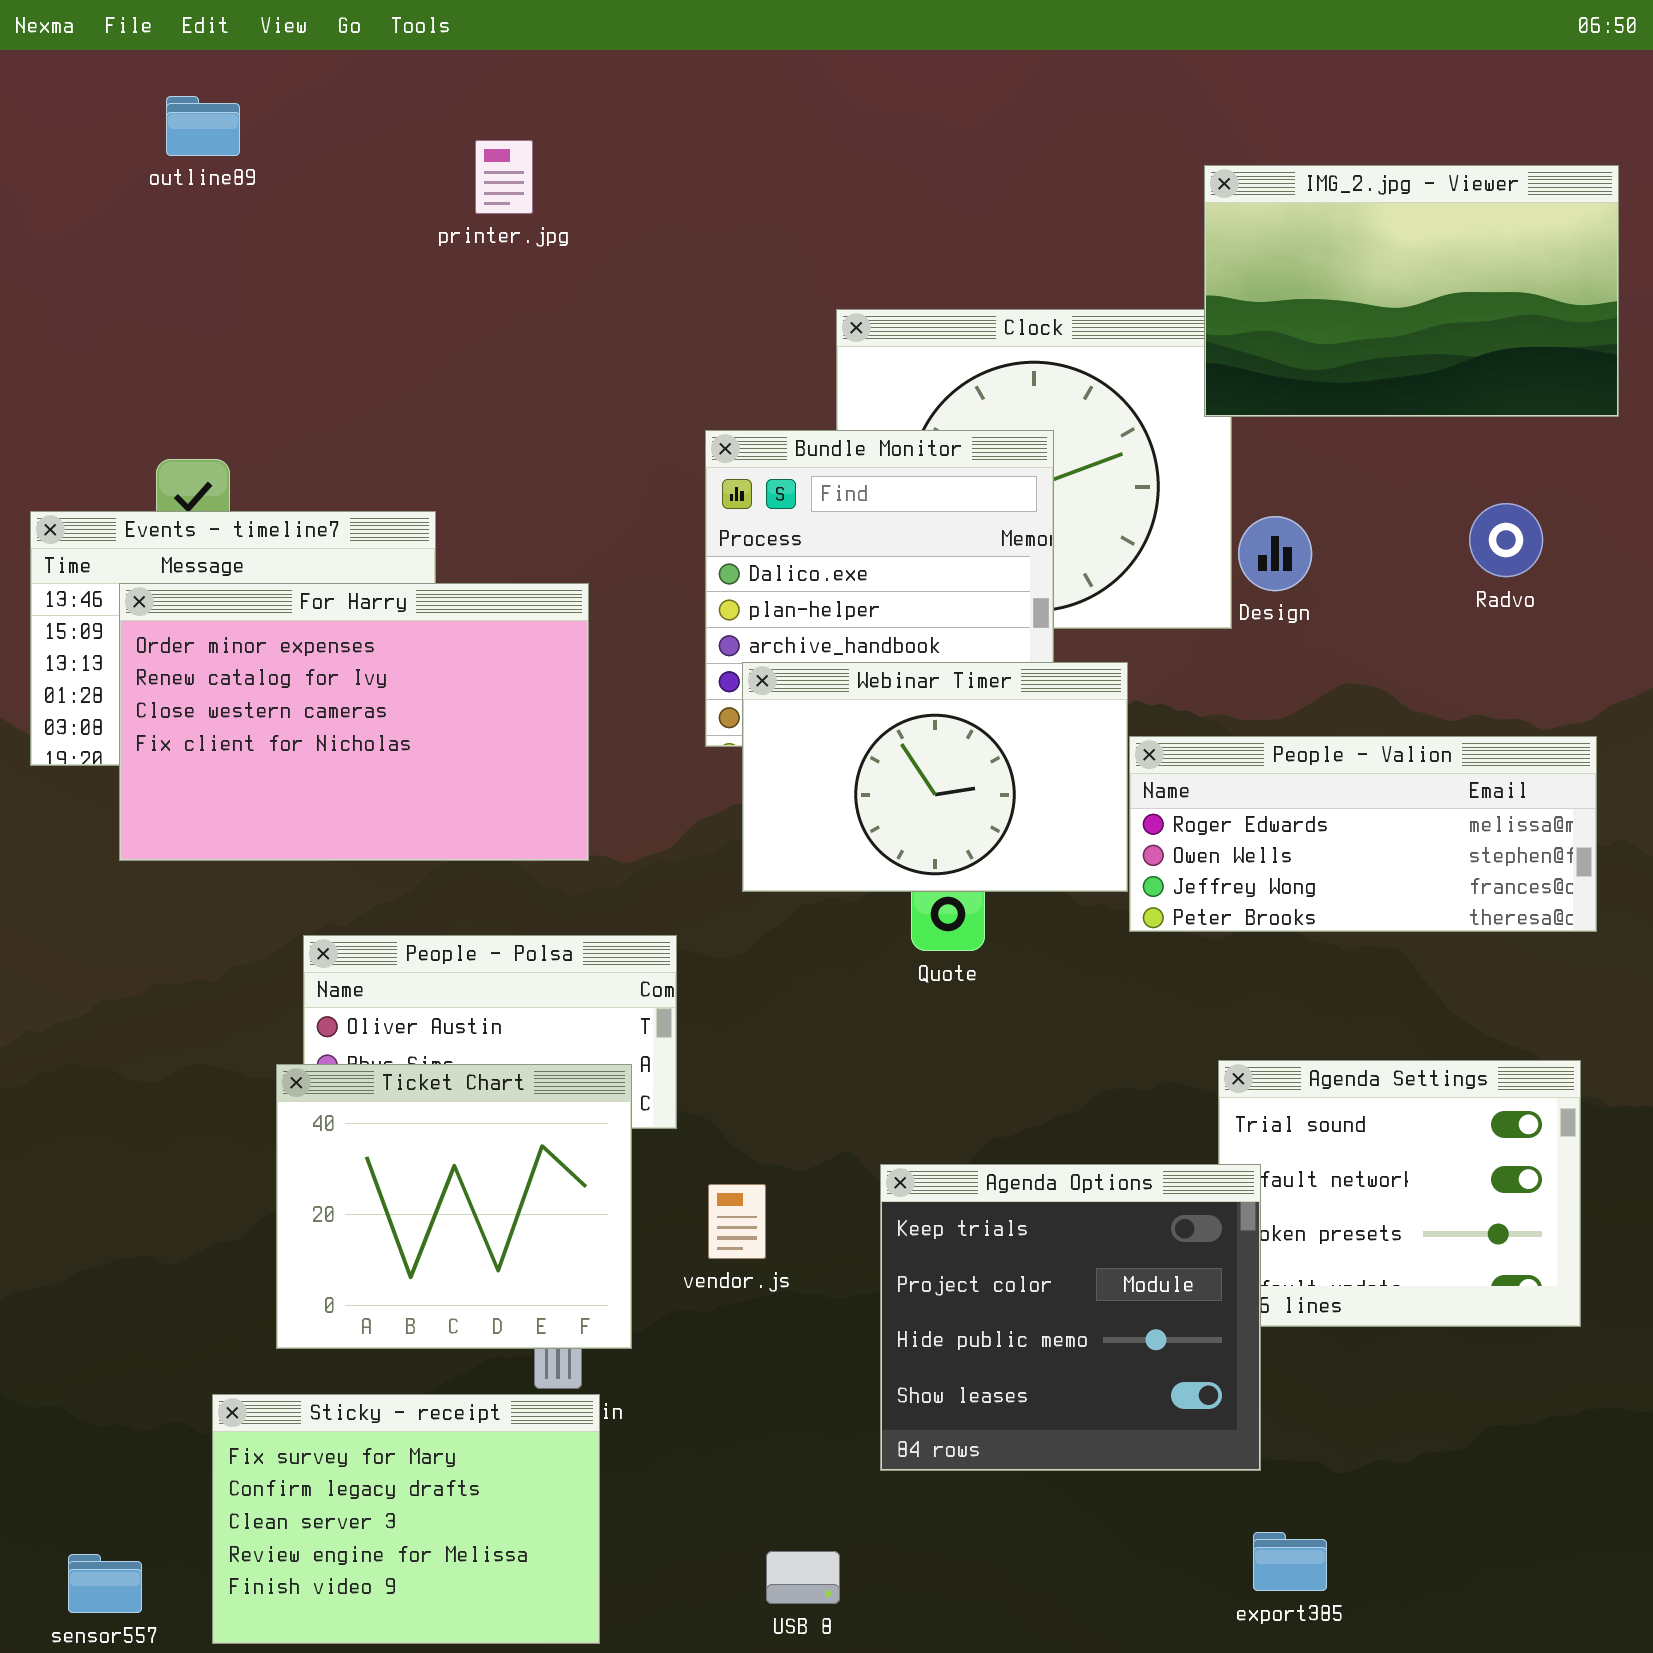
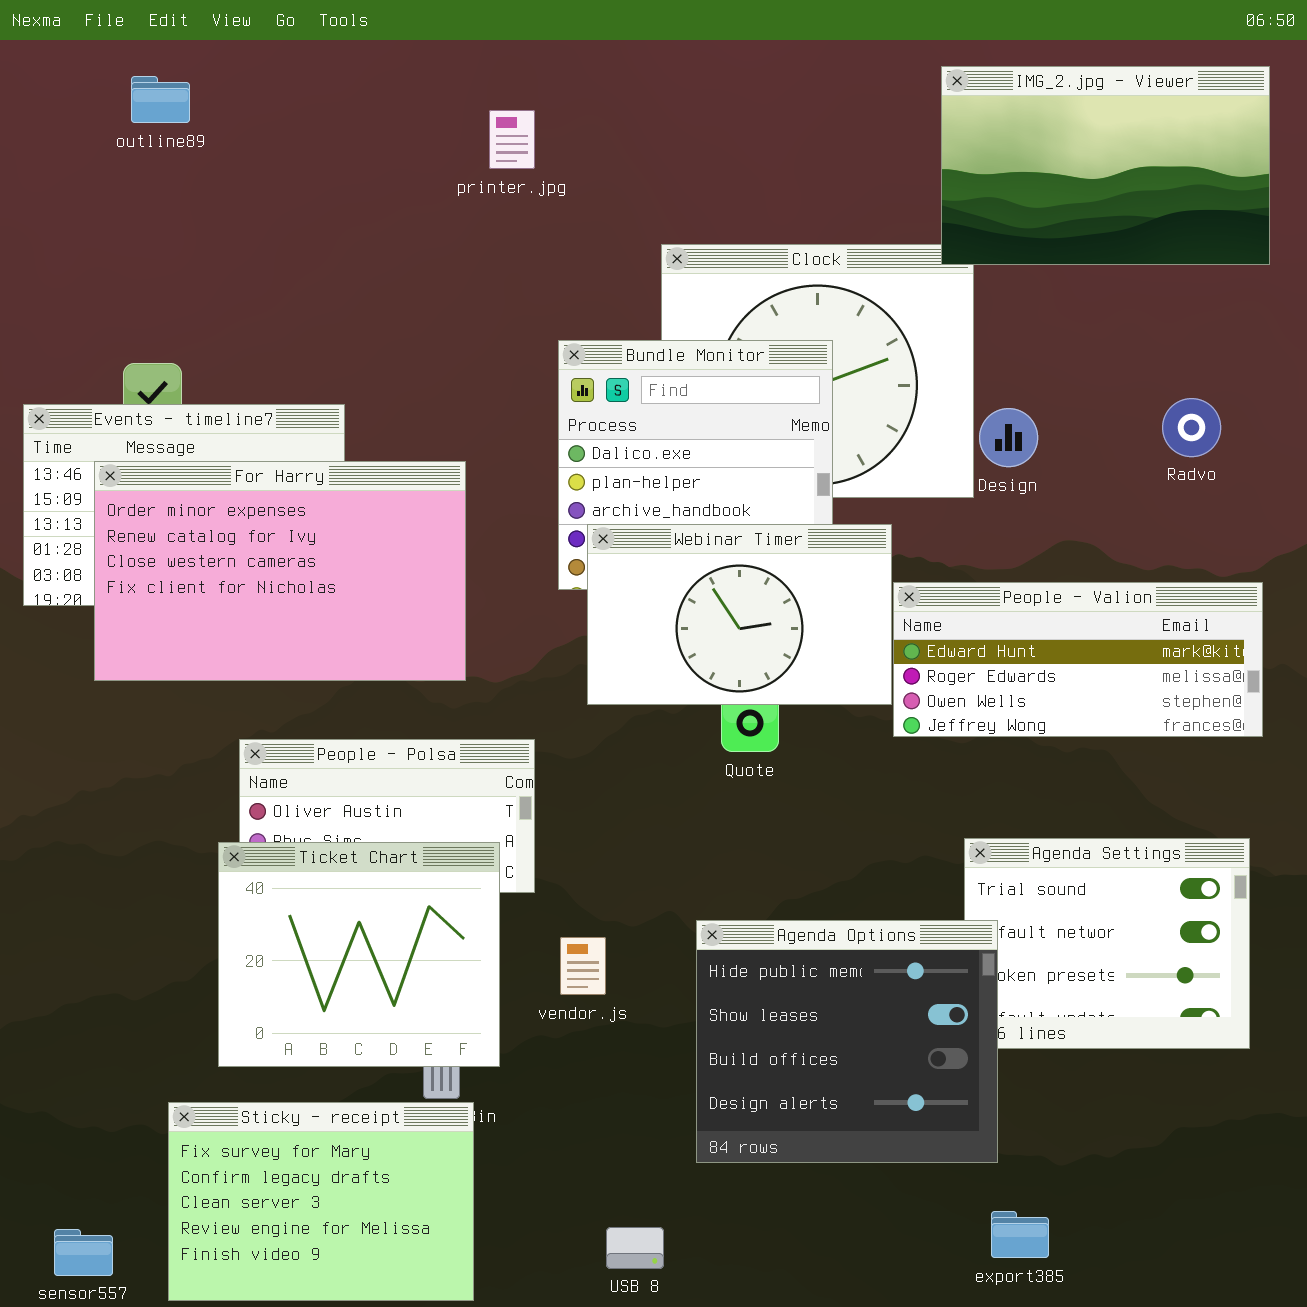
printer.jpg: [475,140,533,214] -> [489,110,535,169], moved
IMG_2.jpg - Viewer: [1204,165,1619,417] -> [941,66,1270,265], moved
People - Valion: [1129,736,1597,932] -> [893,582,1263,737], scrolled up 1 row
Agenda Options: [880,1164,1261,1471] -> [696,920,998,1163], scrolled down 2 rows

